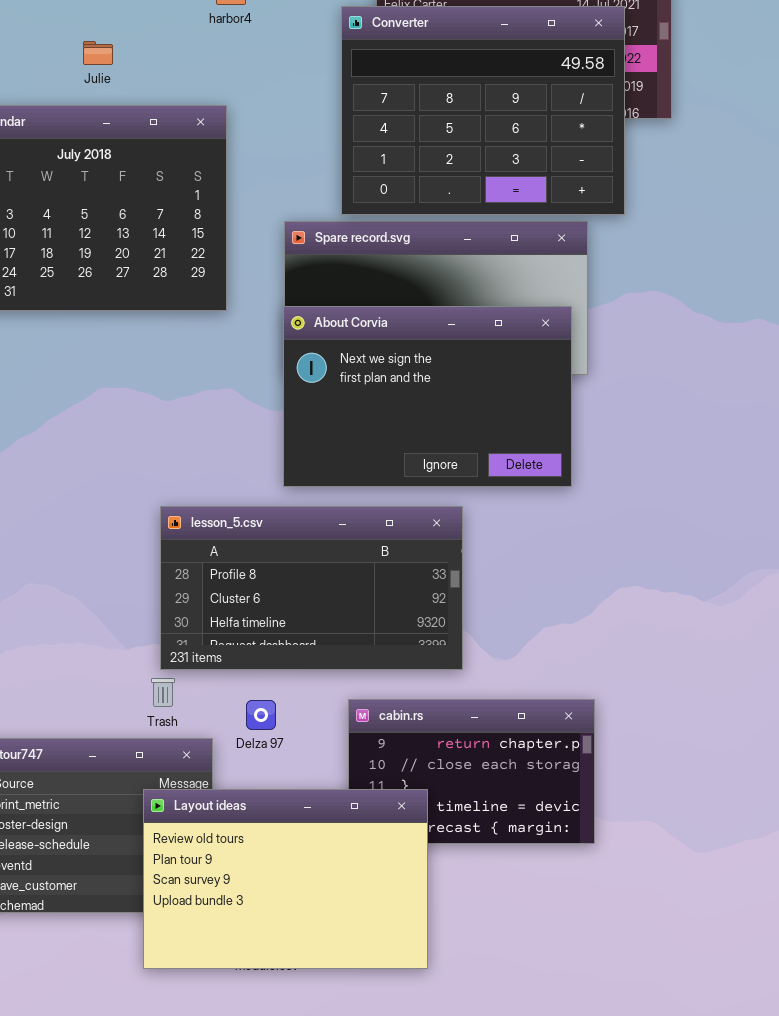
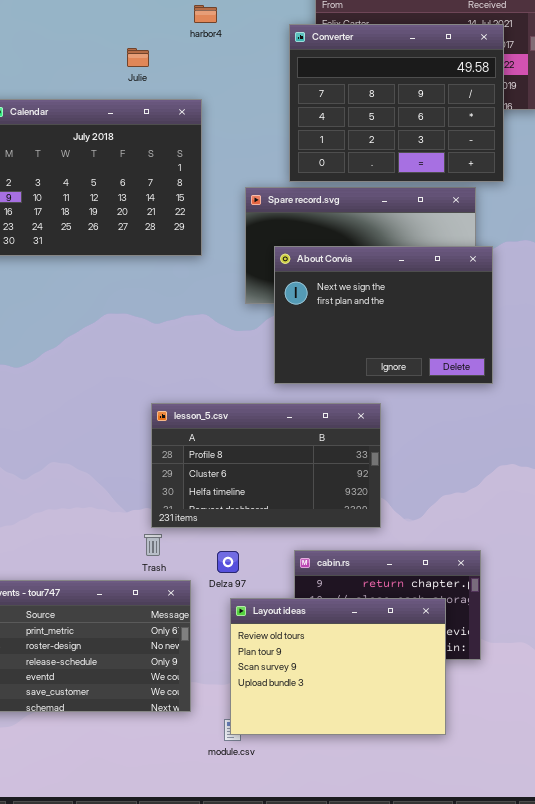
Julie: [83,41,113,65] -> [127,48,149,67], moved
About Corvia: [283,306,572,487] -> [274,246,493,384], moved
Layout ideas: [143,789,428,969] -> [230,598,446,735], moved

